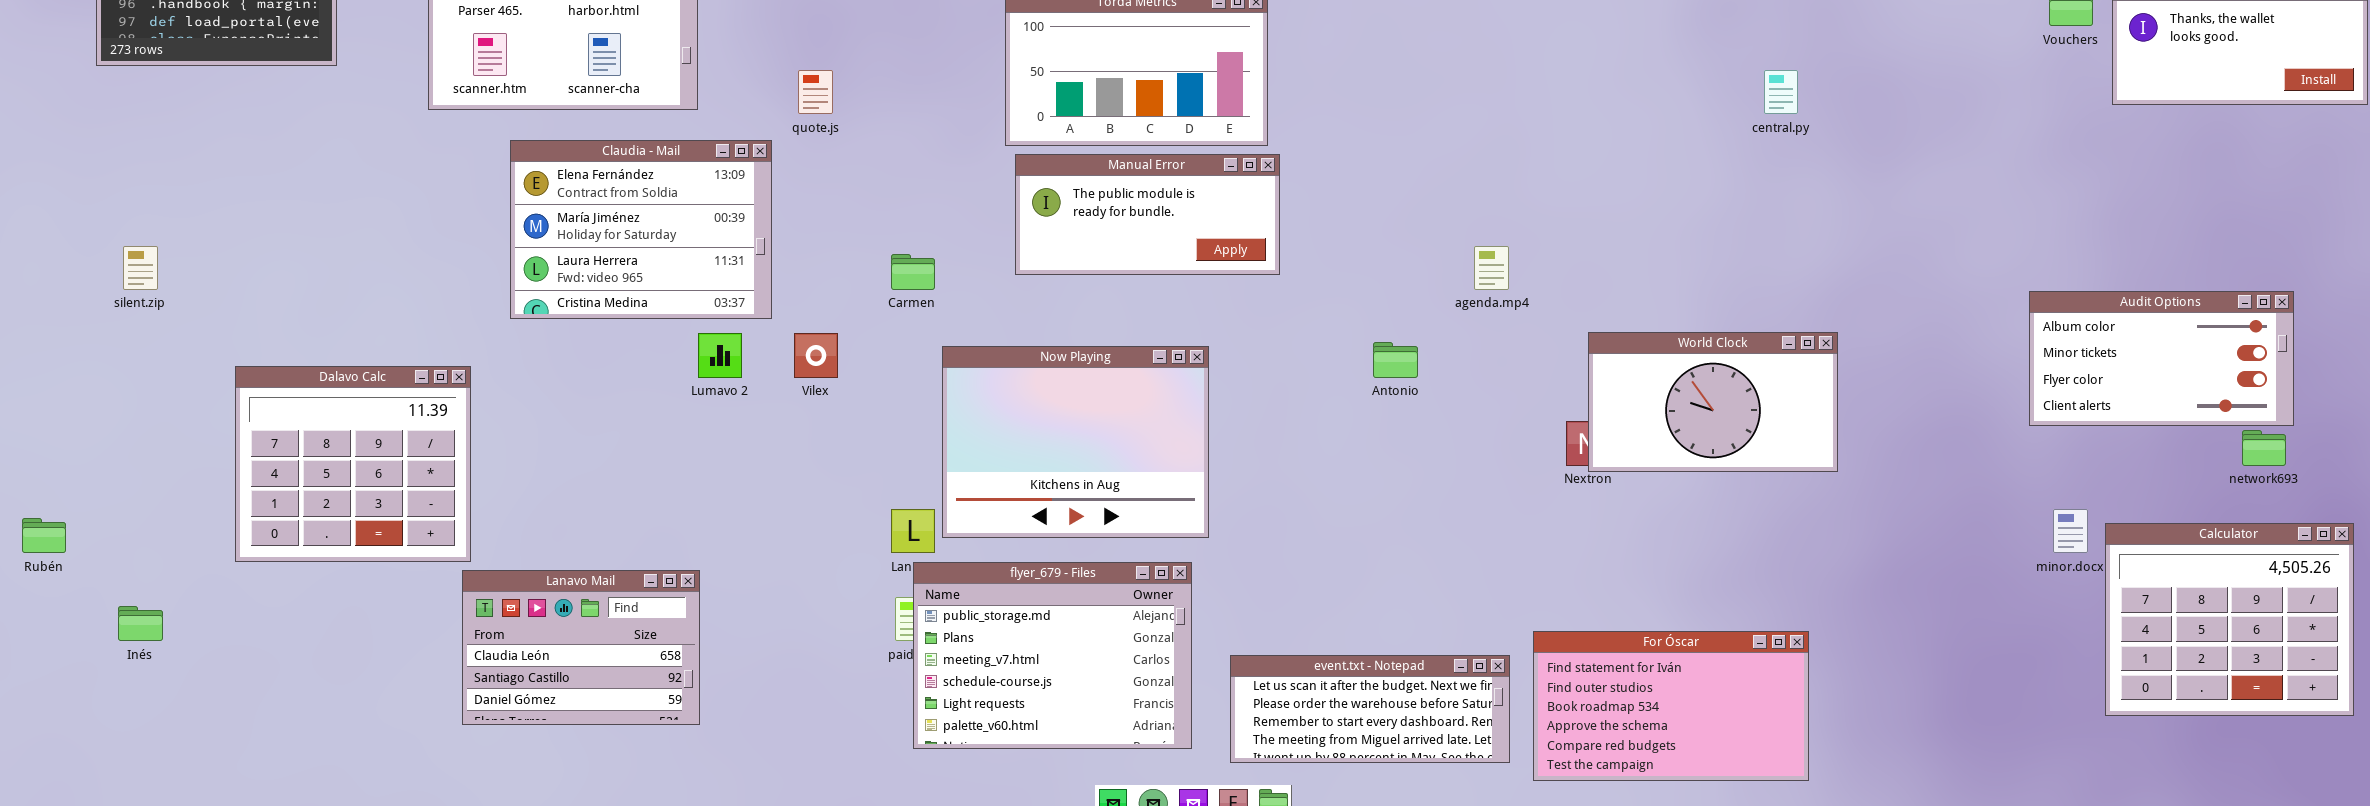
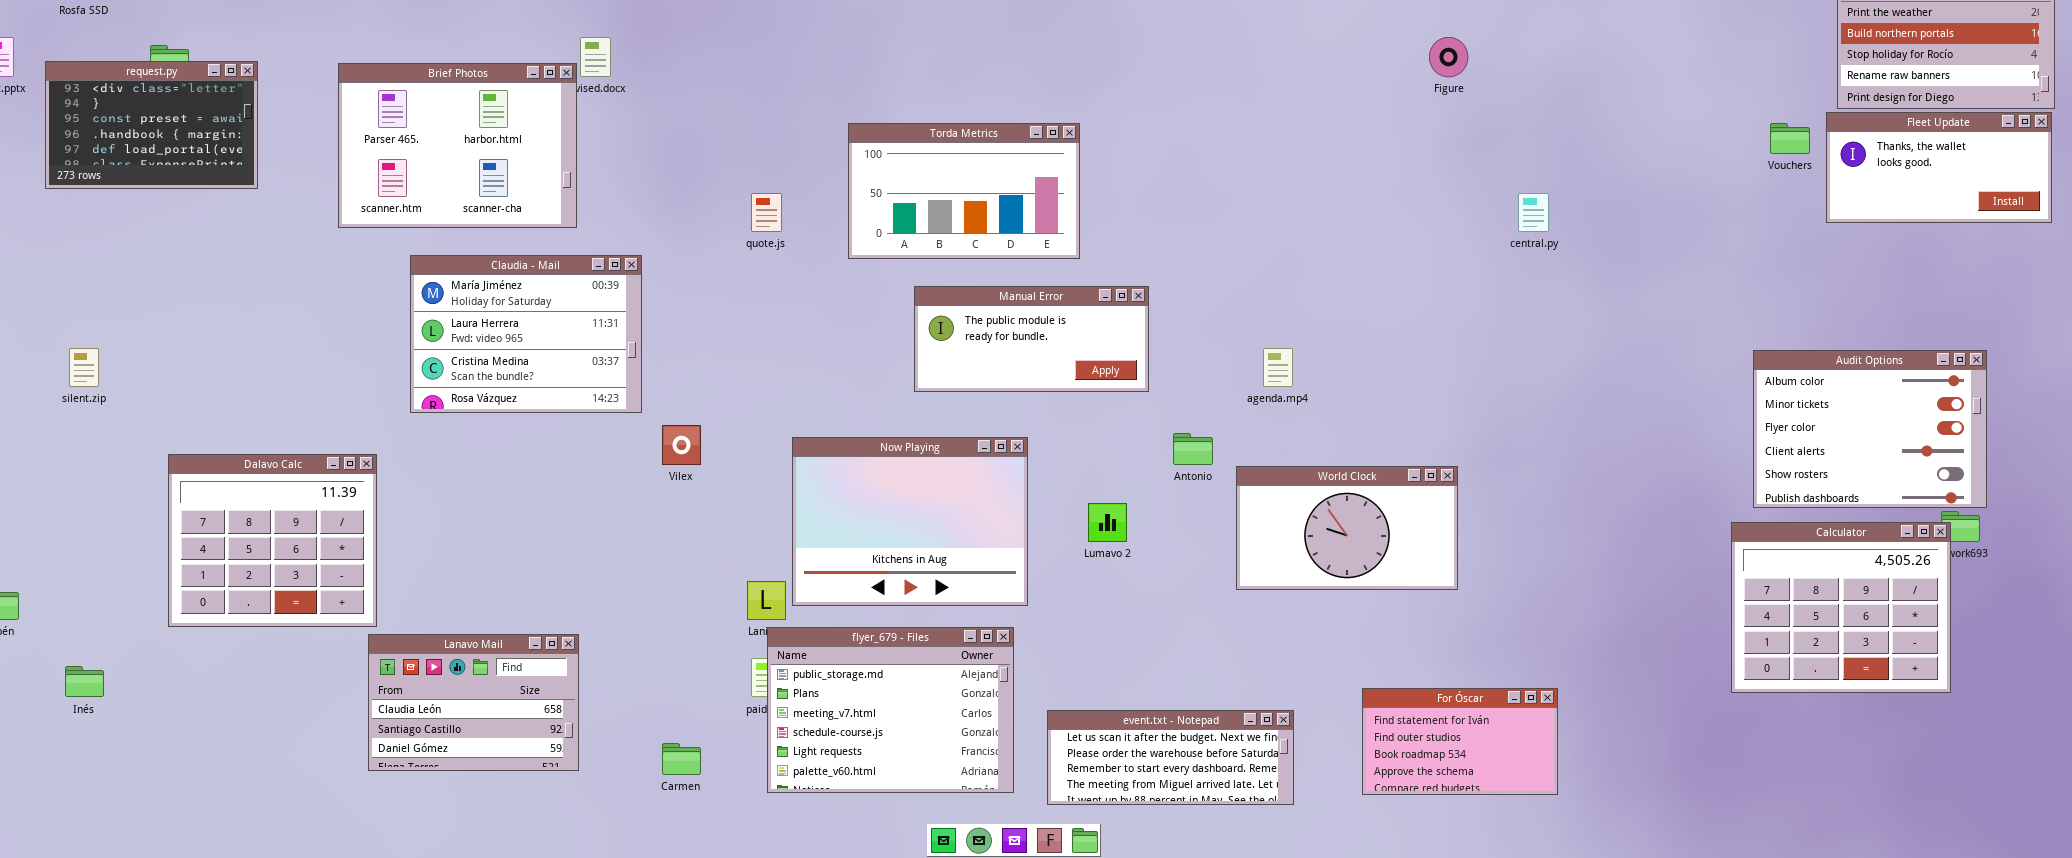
quote.js: [798,70,833,114] -> [751,193,782,232], moved
Claudia - Mail: [510,140,772,319] -> [410,255,642,413], scrolled down 1 row
Manual Error: [1015,154,1280,275] -> [914,286,1149,392], moved
Carmen: [891,254,935,290] -> [662,743,701,775], moved
Audit Options: [2029,291,2294,426] -> [1753,350,1987,508], resized
World Clock: [1588,332,1838,472] -> [1236,466,1458,590], moved
Lumavo 2: [698,333,742,378] -> [1088,503,1127,542], moved
Calculator: [2105,523,2354,716] -> [1731,522,1951,693], moved
For Óscar: [1533,631,1809,781] -> [1362,688,1558,795], resized

